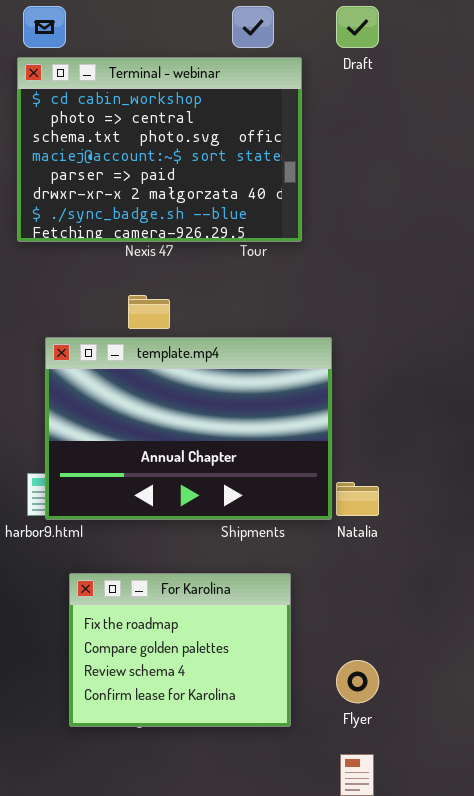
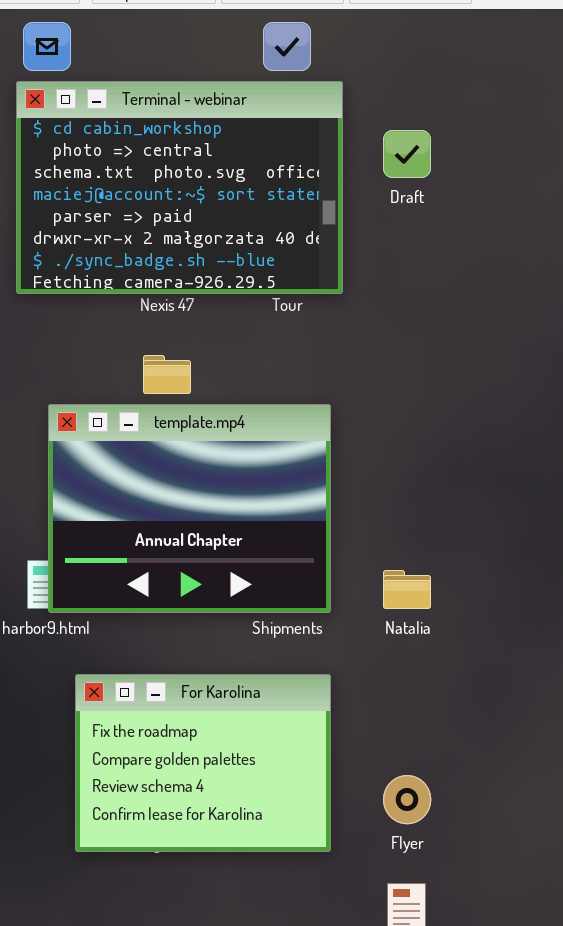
Draft: [336,6,379,48] -> [383,130,431,178], moved
template.mp4: [45,337,332,520] -> [48,404,331,613], resized

